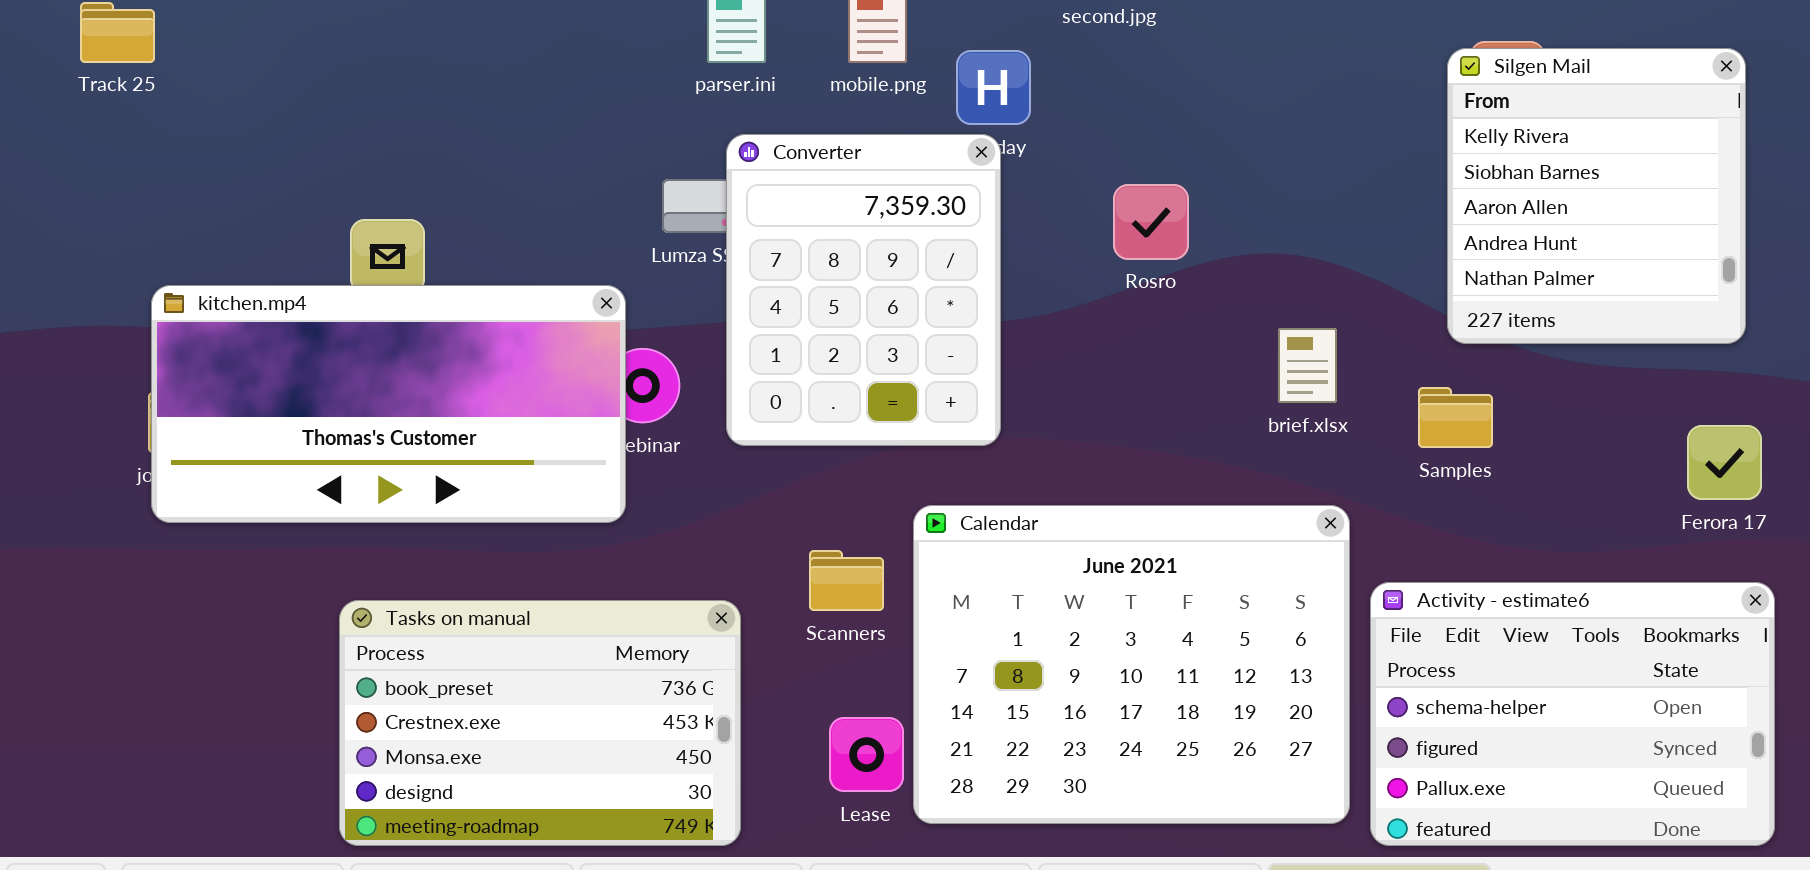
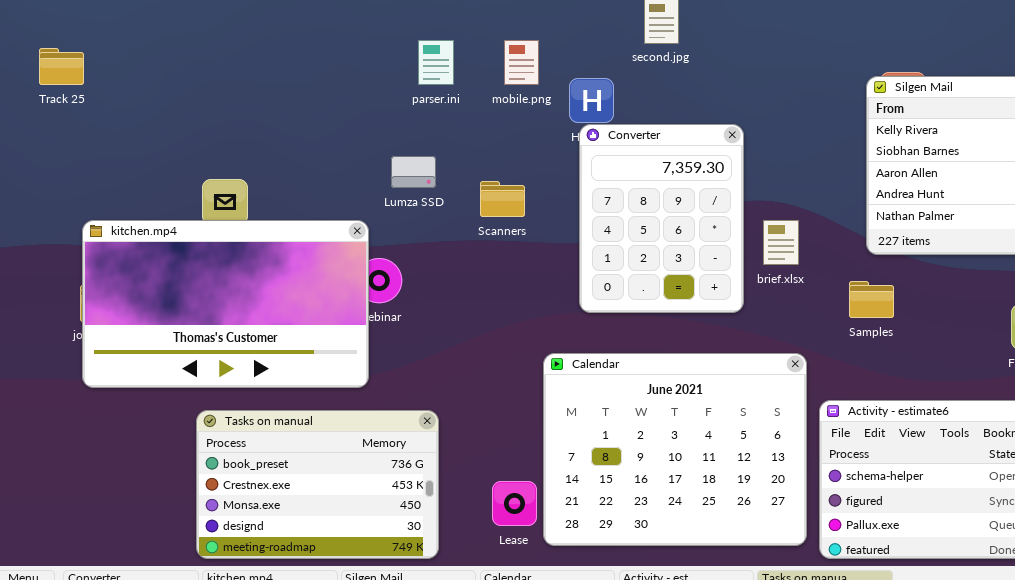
Converter: [726,134,1001,446] -> [579,124,744,313], moved
kitchen.mp4: [151,285,626,523] -> [82,220,369,388], resized
brief.xlsx: [1278,328,1337,403] -> [763,220,799,265], moved
Scanners: [809,550,884,611] -> [480,181,525,217], moved

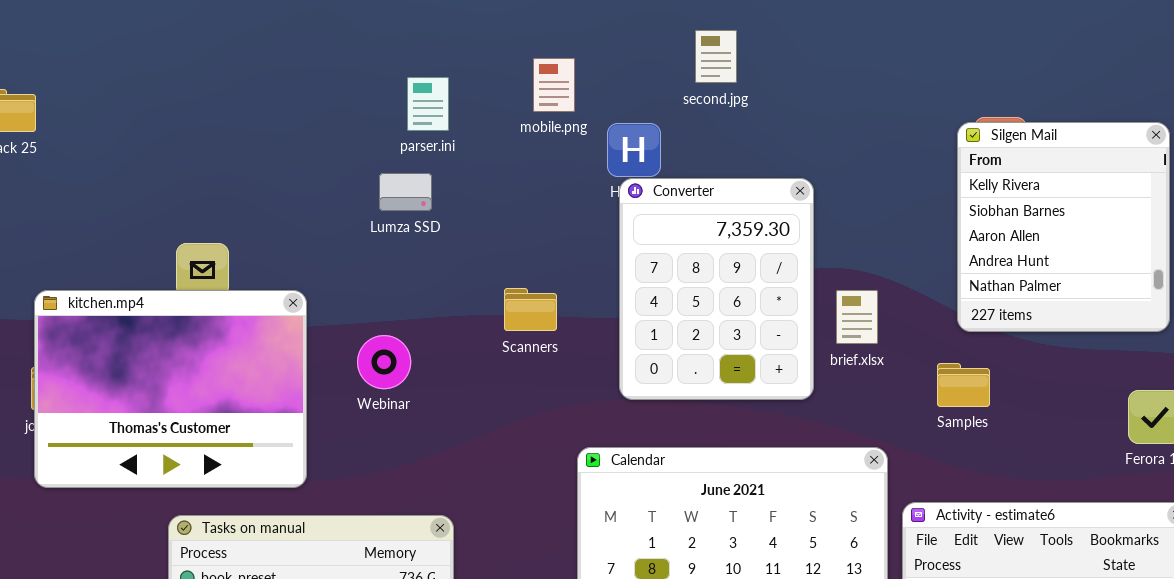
parser.ini: [418,40,454,85] -> [407,77,449,131], moved
mobile.png: [504,40,539,85] -> [533,58,575,112], moved
Lumza SSD: [391,156,436,188] -> [379,173,432,211], moved
Scanners: [480,181,525,217] -> [504,288,557,331], moved
kitchen.mp4: [82,220,369,388] -> [34,290,307,488], resized

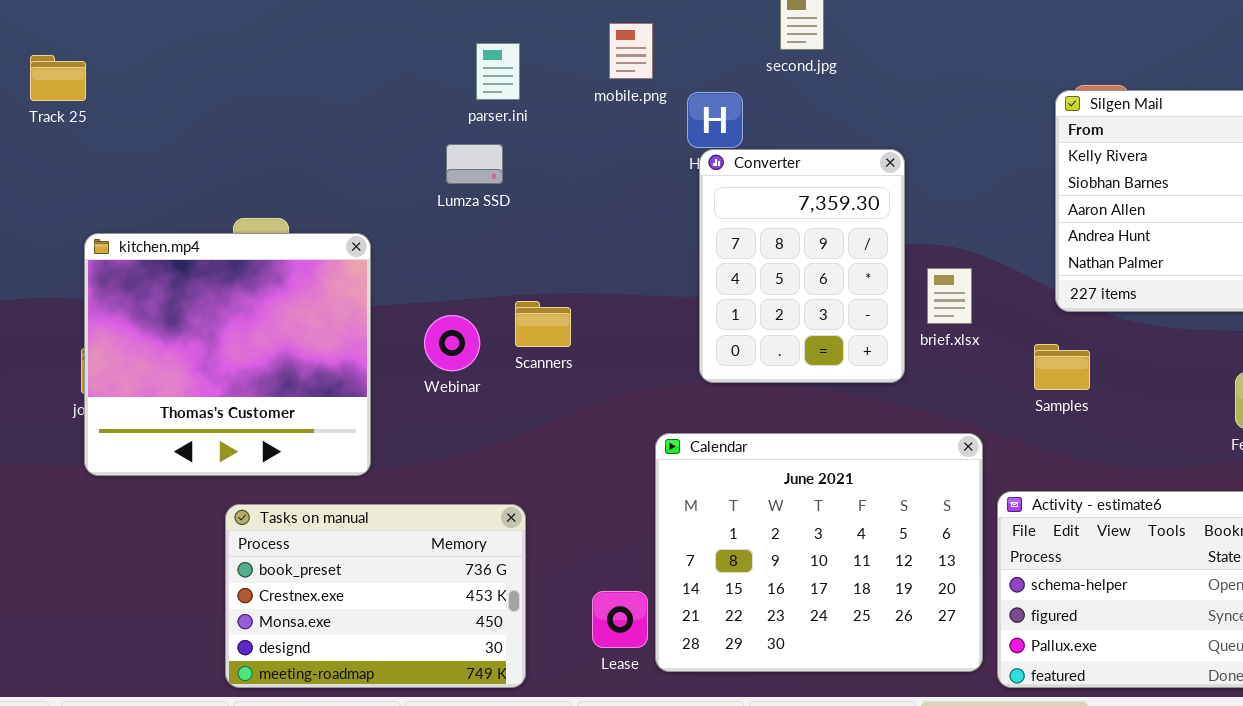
Scanners: [504,288,557,331] -> [515,301,571,347], moved
kitchen.mp4: [34,290,307,488] -> [84,233,371,476], resized

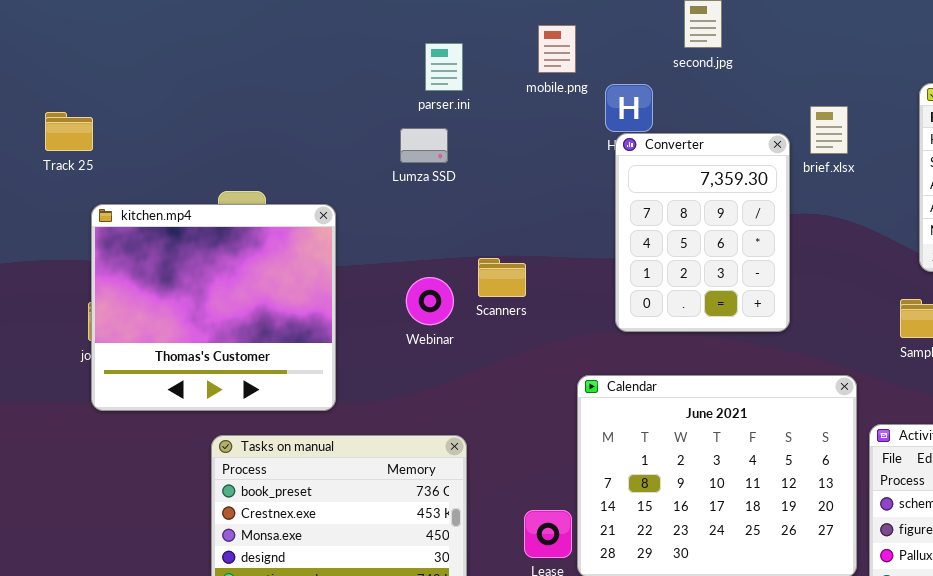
Track 25: [30,55,86,101] -> [45,112,93,151], moved
brief.xlsx: [927,268,972,324] -> [810,106,848,154], moved
Scanners: [515,301,571,347] -> [478,258,526,297], moved
Webinar: [424,315,480,371] -> [406,277,454,325], moved

